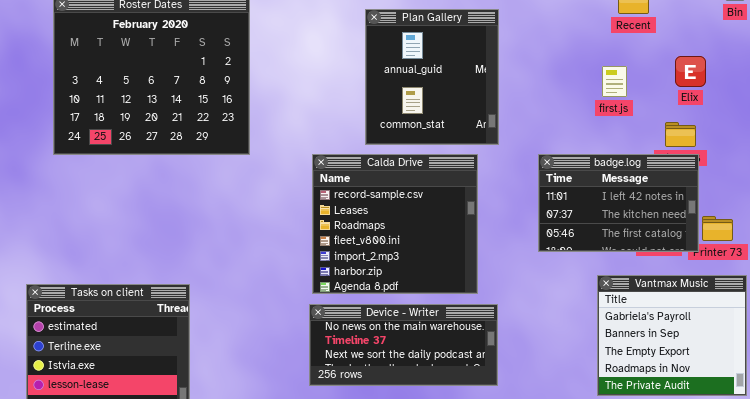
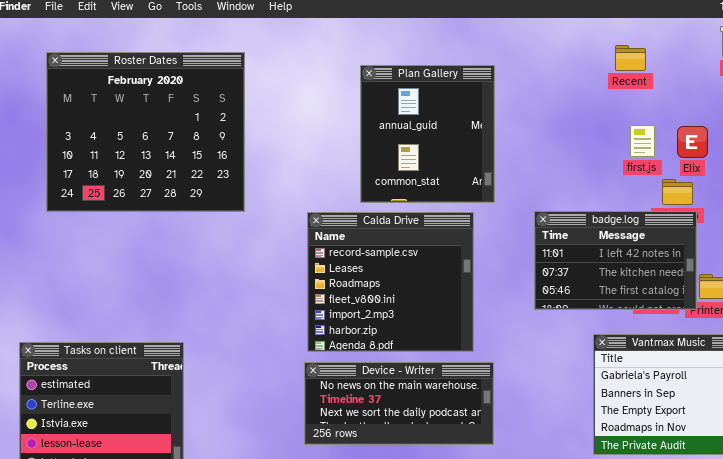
Elix: [675,56,706,87] -> [677,126,708,158], moved
first.js: [602,66,627,97] -> [630,125,655,157], moved

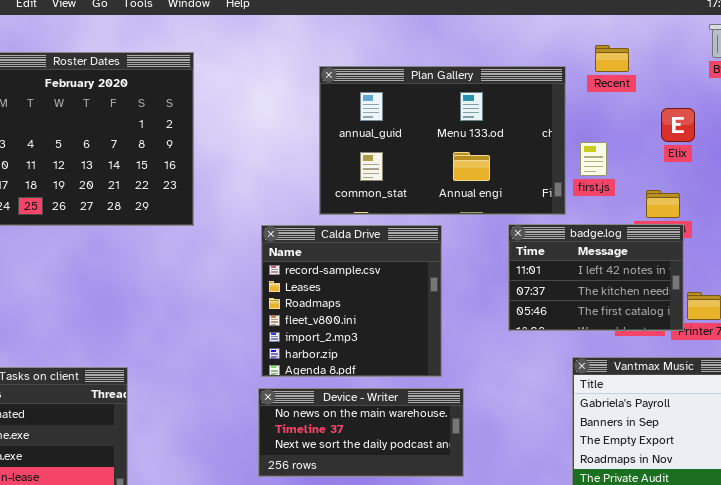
Plan Gallery: [360,65,495,203] -> [319,66,566,215], resized
first.js: [630,125,655,157] -> [580,142,607,176], moved
Elix: [677,126,708,158] -> [661,108,695,142], moved

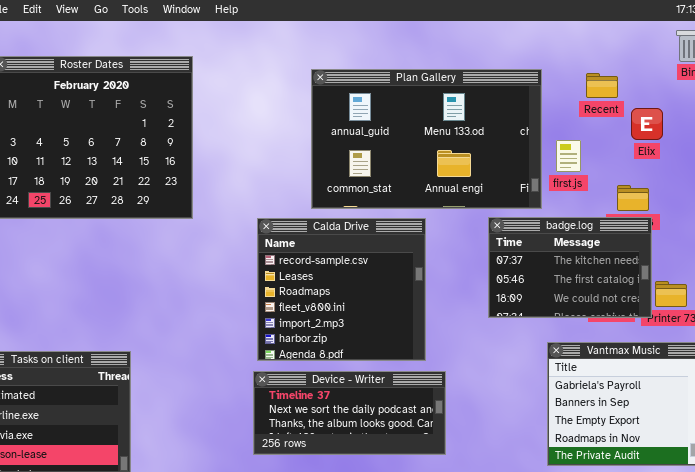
Recent: [595,45,629,72] -> [586,73,618,98], moved
badge.log: [508,224,684,331] -> [488,217,652,318], scrolled down 1 row
Device - Writer: [258,388,464,477] -> [253,371,446,455], scrolled down 1 row

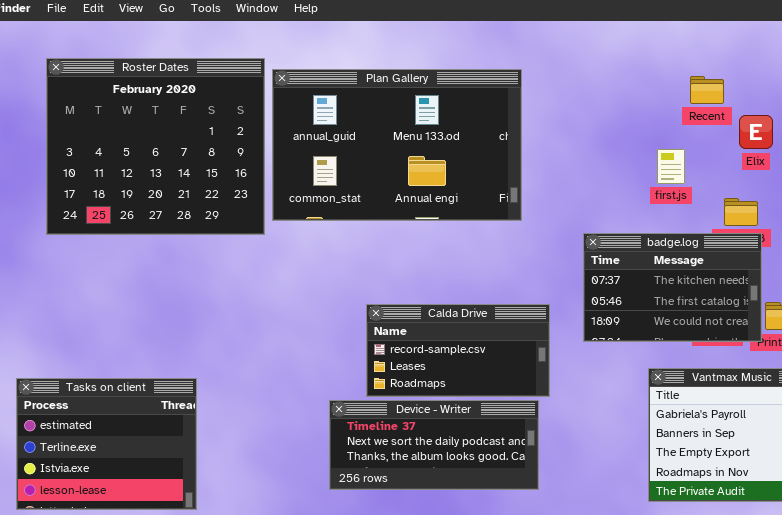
Plan Gallery: [311,69,542,209] -> [272,69,522,221], moved
Calda Drive: [257,218,426,361] -> [366,304,550,397], moved, resized

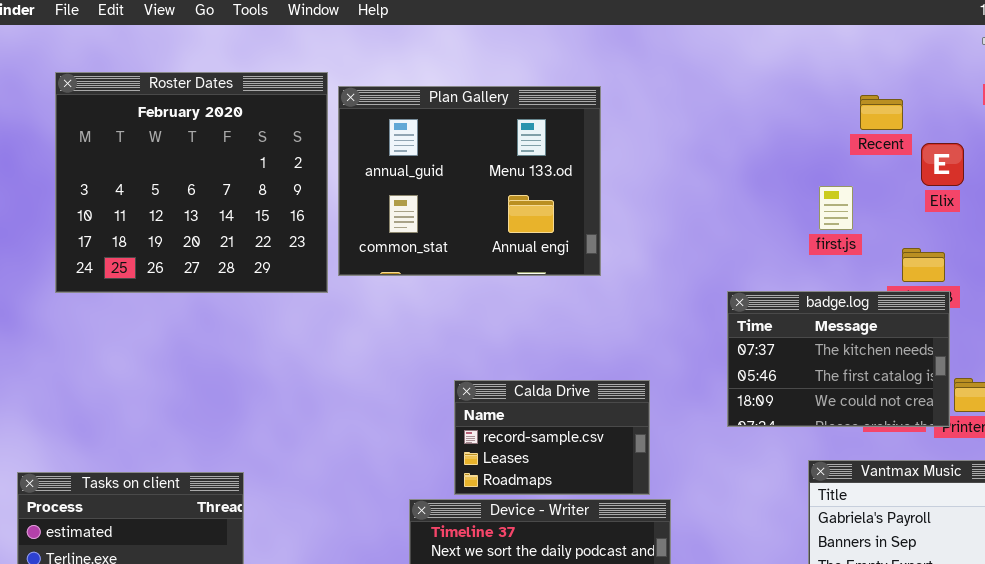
Plan Gallery: [272,69,522,221] -> [338,86,601,276], resized
Calda Drive: [366,304,550,397] -> [454,380,650,495], resized

